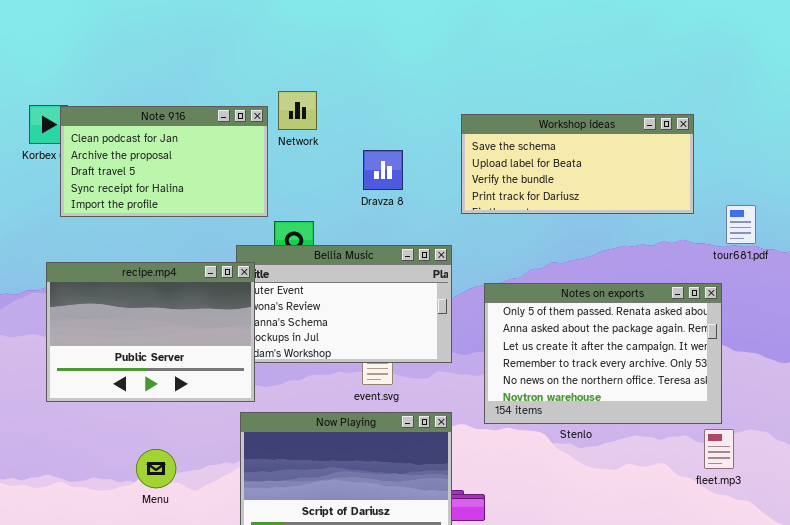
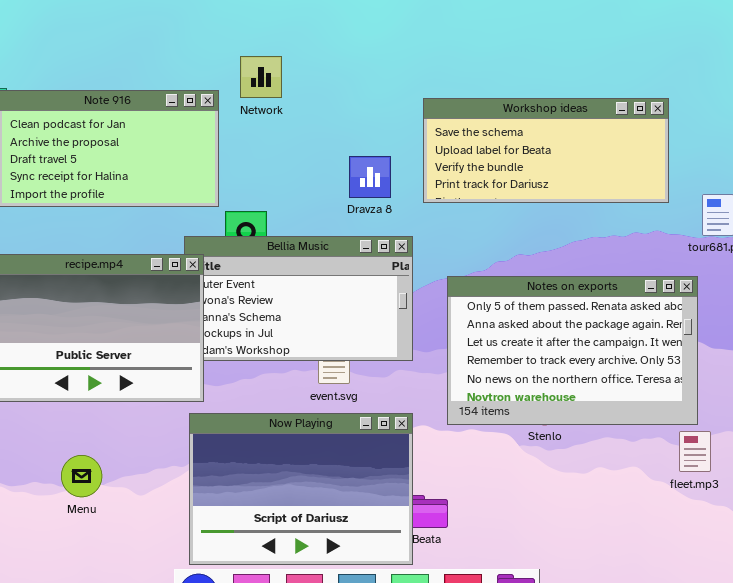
Network: [278,91,317,130] -> [240,56,282,98], moved
Dravza 8: [363,150,403,190] -> [349,156,391,198], moved
Menu: [136,449,176,488] -> [61,455,102,497], moved

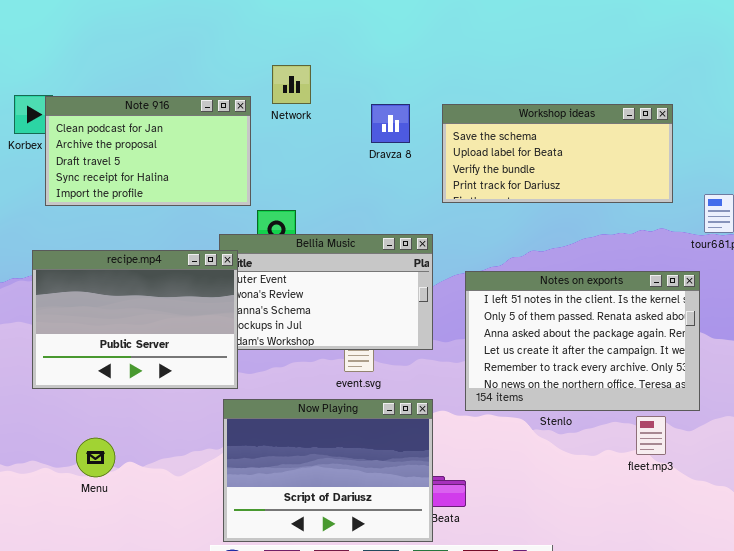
Dravza 8: [349,156,391,198] -> [371,104,410,143], moved
Notes on exports: [447,276,698,425] -> [465,271,700,411], scrolled up 1 row
fleet.mp3: [679,431,711,472] -> [636,416,666,455], moved
Menu: [61,455,102,497] -> [76,438,115,477], moved

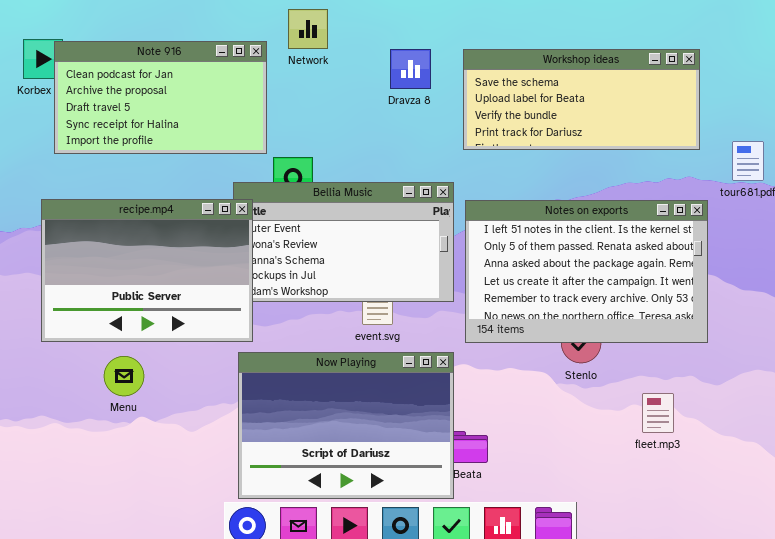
Notes on exports: [465,271,700,411] -> [465,200,708,343], moved
fleet.mp3: [636,416,666,455] -> [642,393,674,433], moved
Menu: [76,438,115,477] -> [104,356,144,396], moved

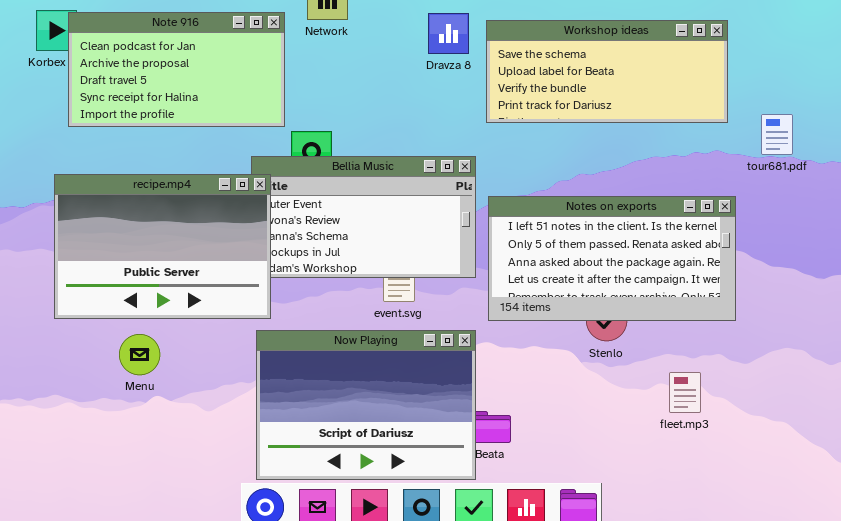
Dravza 8: [390,49,431,89] -> [428,13,469,54], moved
Notes on exports: [465,200,708,343] -> [488,196,736,321], resized

